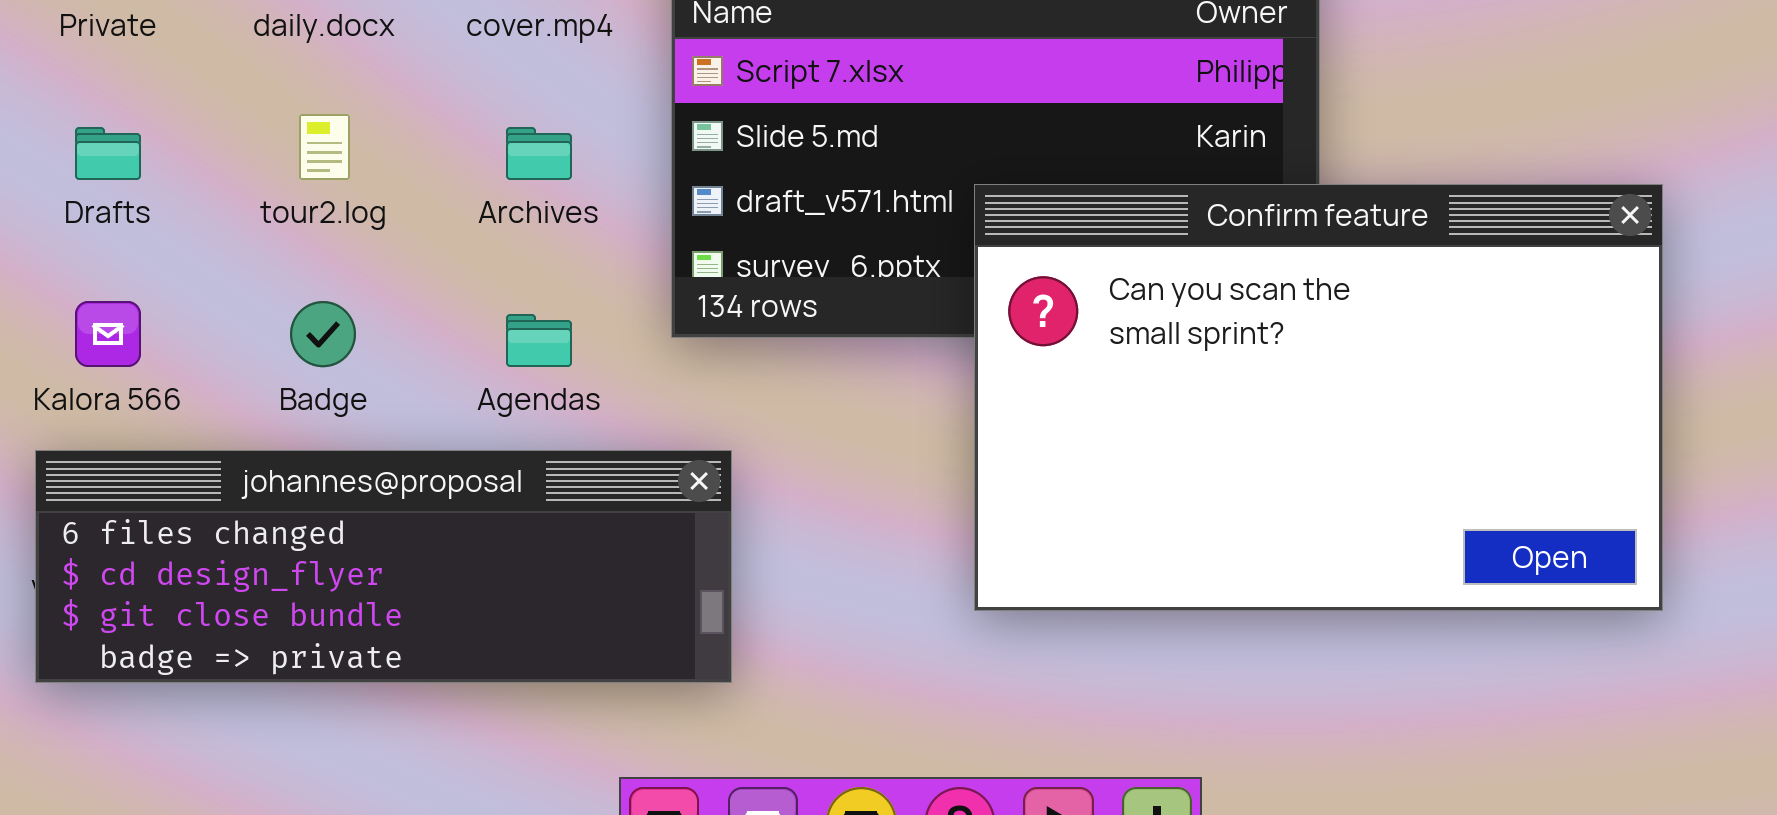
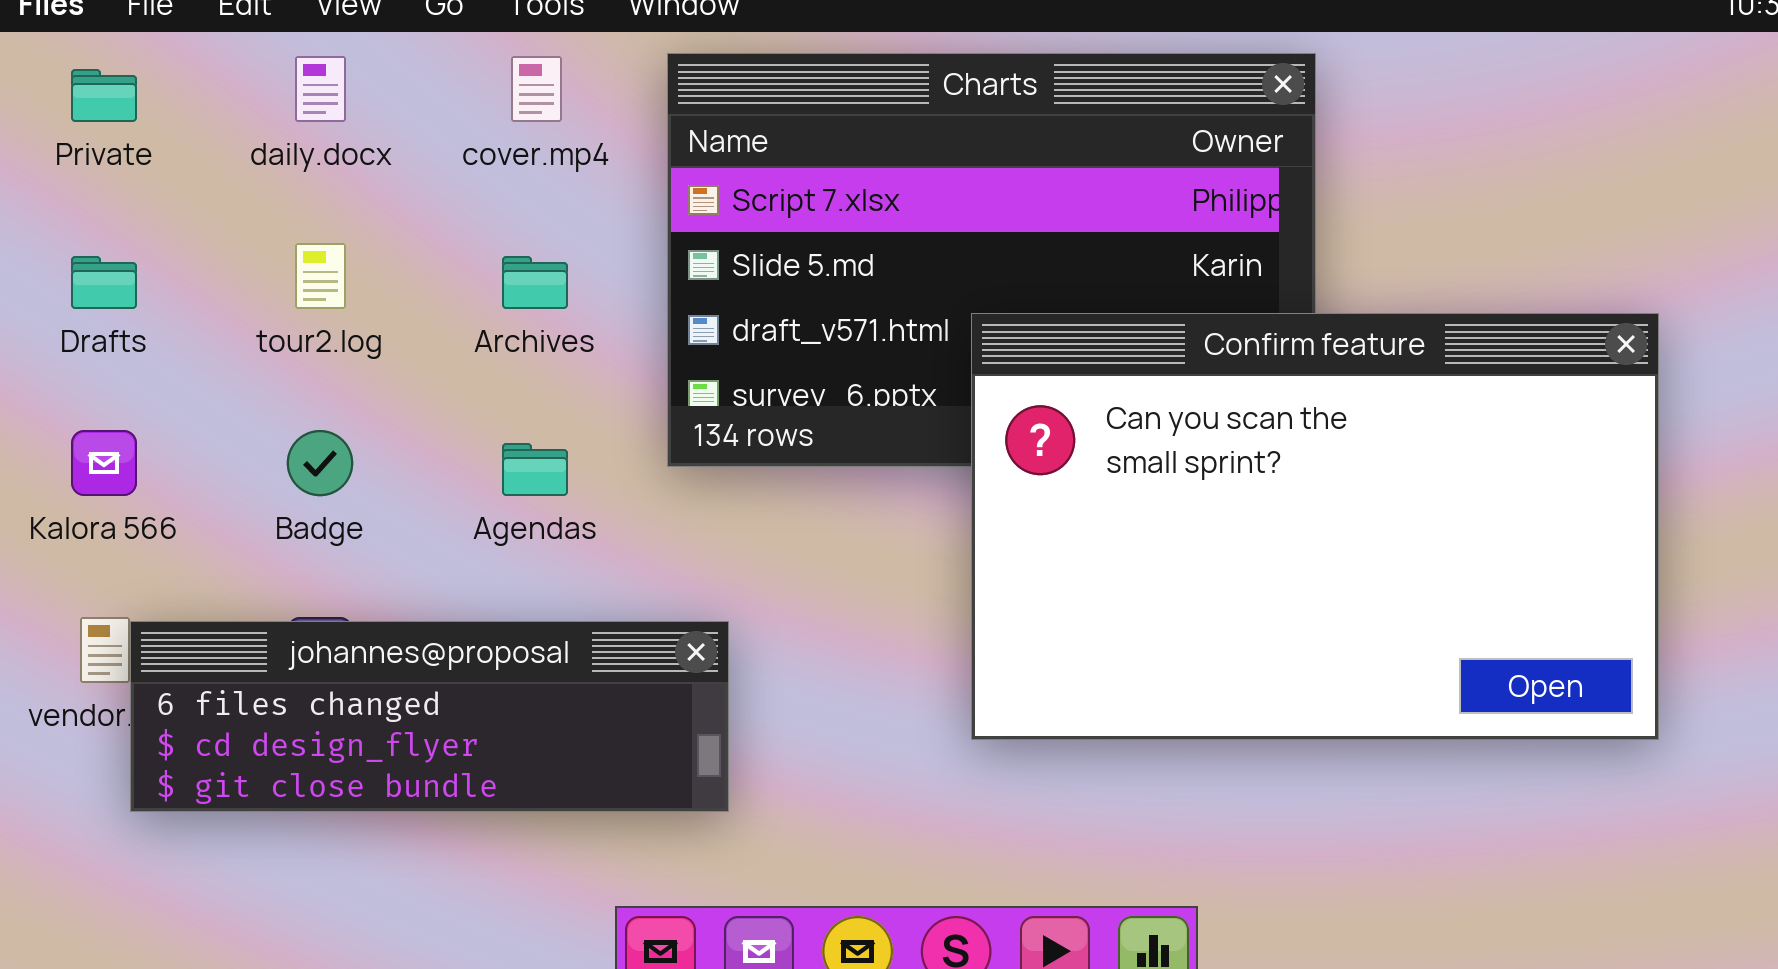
johannes@proposal: [35,450,732,683] -> [130,621,729,812], resized

